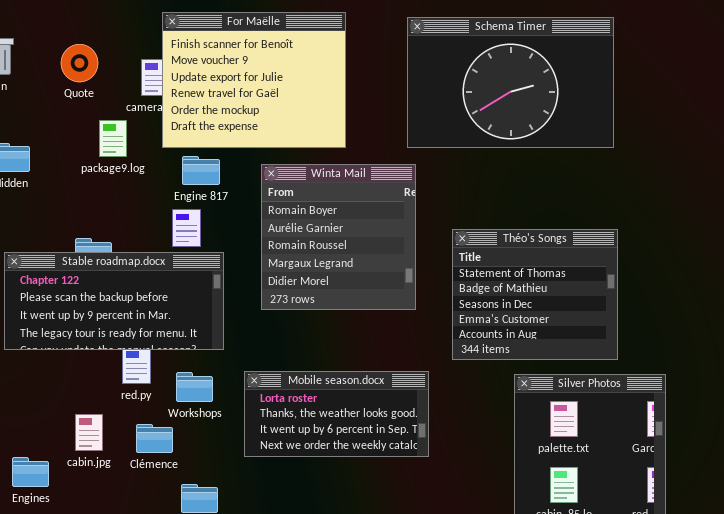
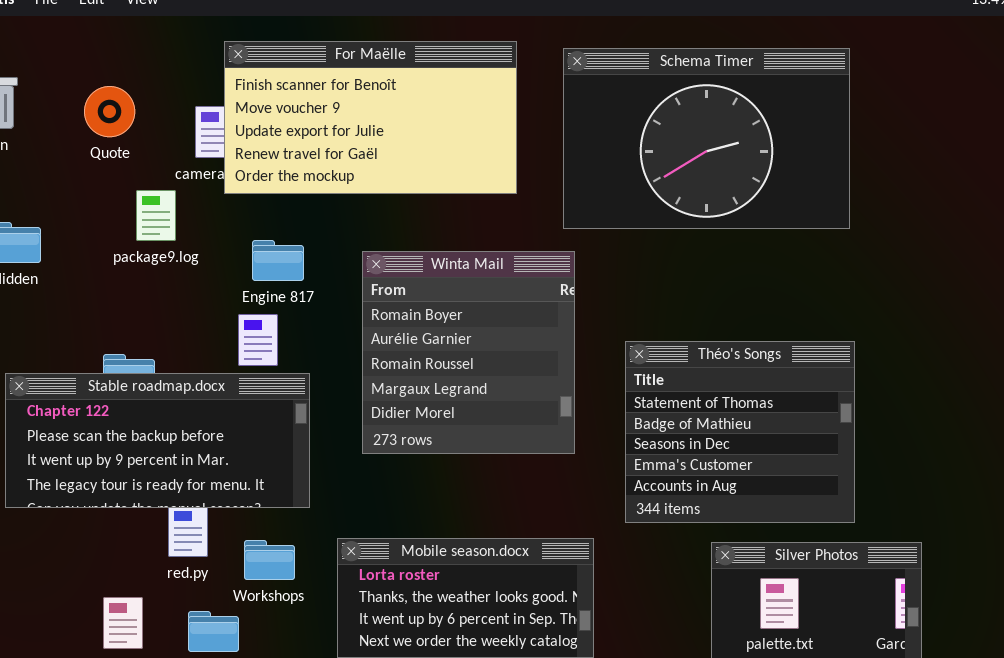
For Maëlle: [162,12,346,148] -> [224,41,517,194], resized

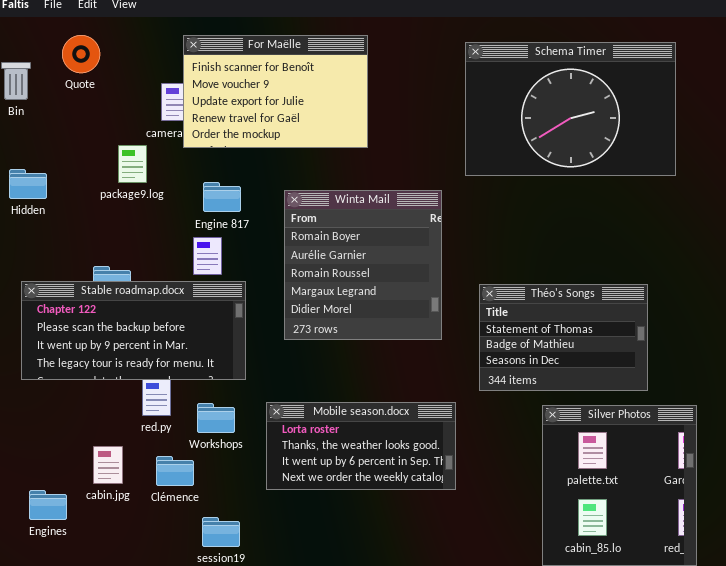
For Maëlle: [224,41,517,194] -> [183,35,368,148], resized
Schema Timer: [563,48,850,229] -> [465,42,676,176], moved
Quote: [84,86,135,137] -> [62,35,100,73], moved
Théo's Songs: [625,341,855,523] -> [479,284,648,391], resized

